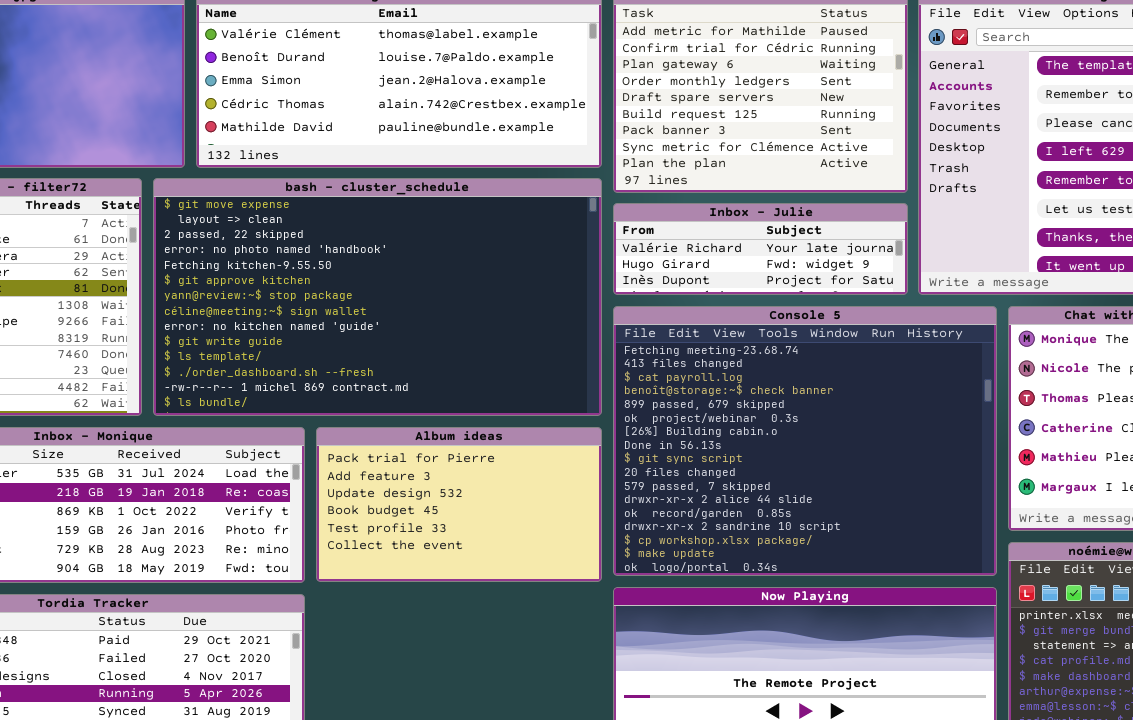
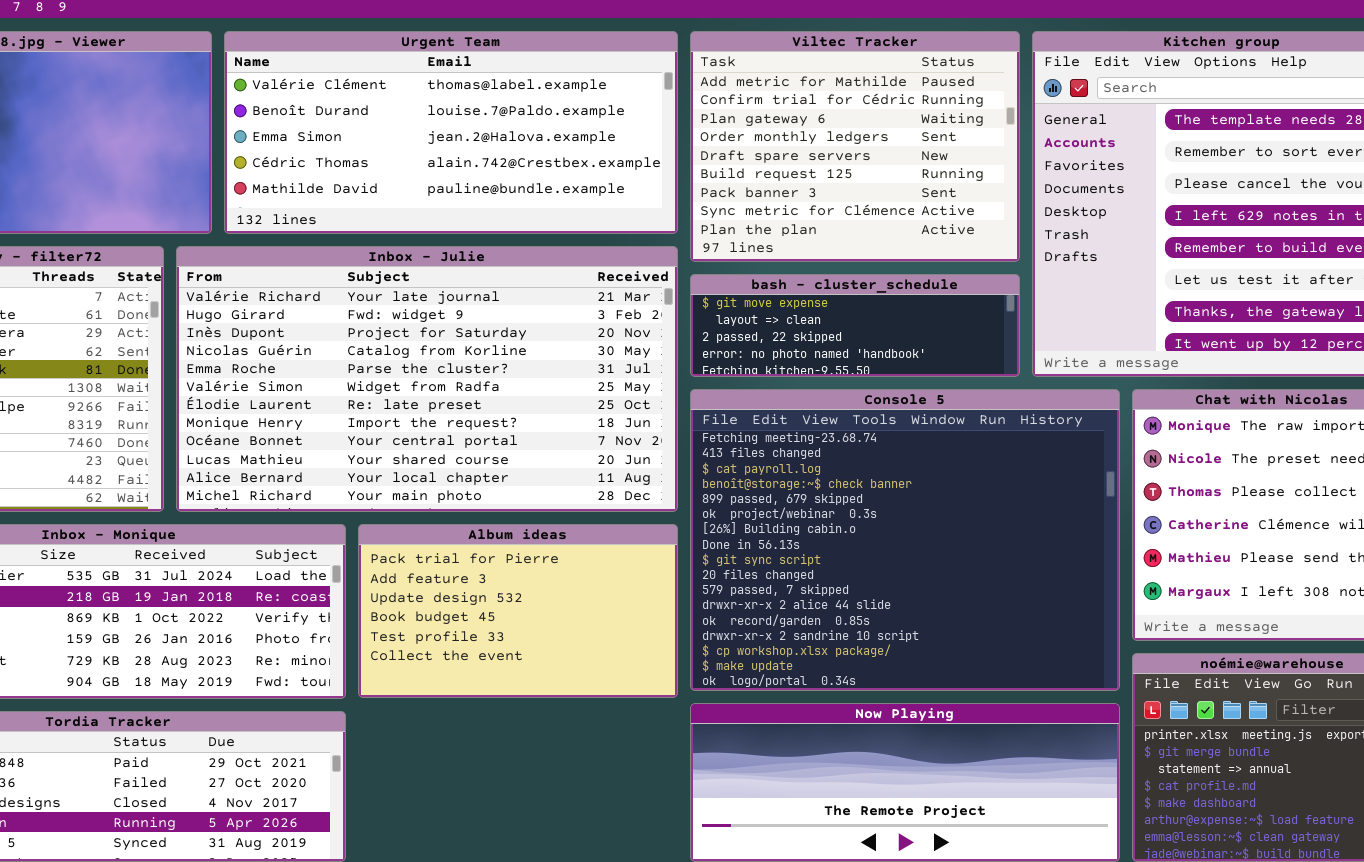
bash - cluster_schedule: [153,178,602,416] -> [690,274,1020,377], moved, resized
Inbox - Julie: [613,203,908,295] -> [176,246,678,512], moved, resized

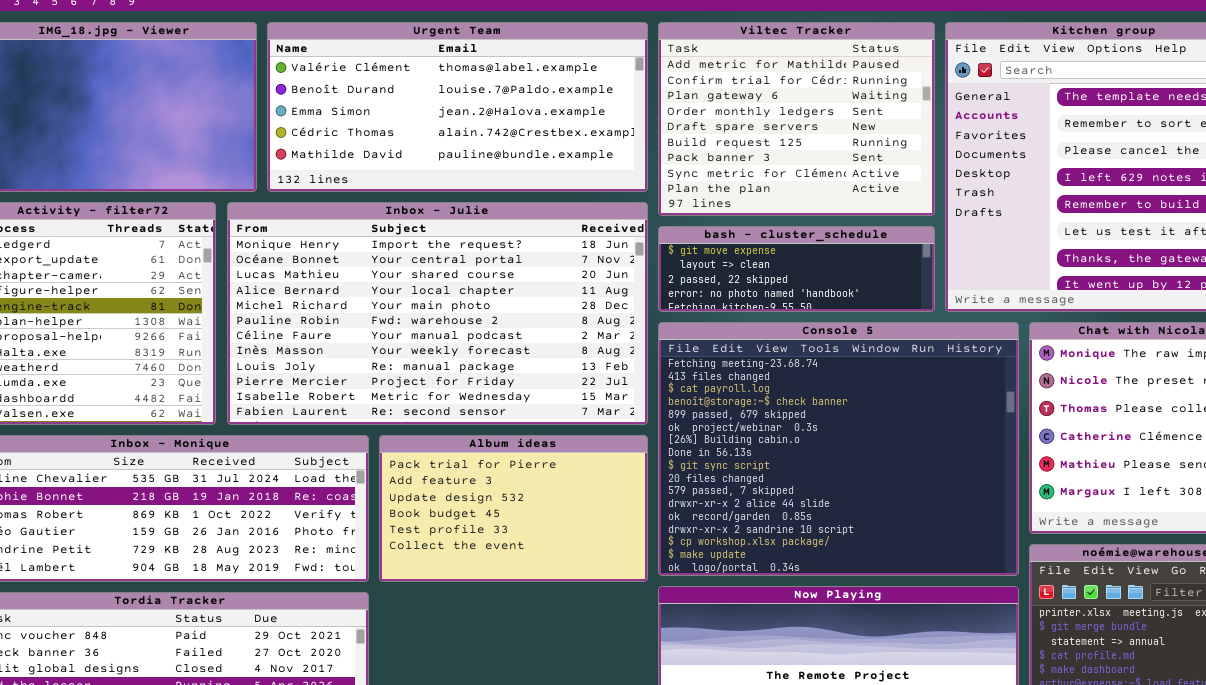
Inbox - Julie: [176,246,678,512] -> [227,202,648,425], scrolled down 7 rows

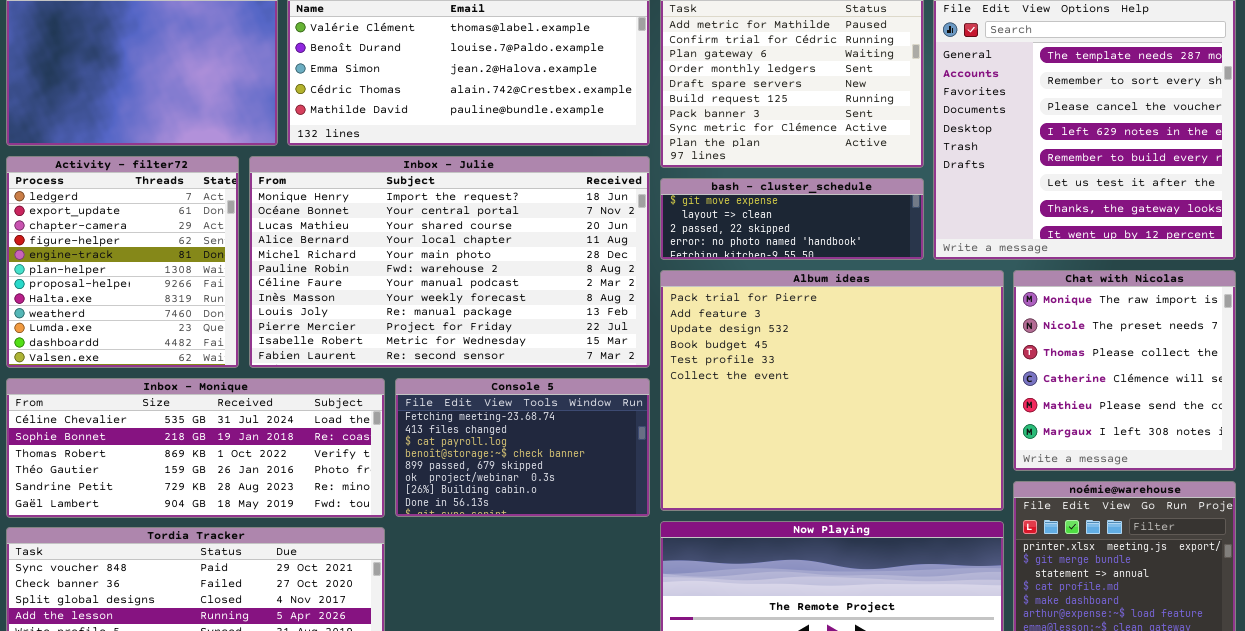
Console 5: [658,322,1019,576] -> [395,378,650,517], moved, resized
Album ideas: [379,435,648,582] -> [660,270,1004,511], moved, resized

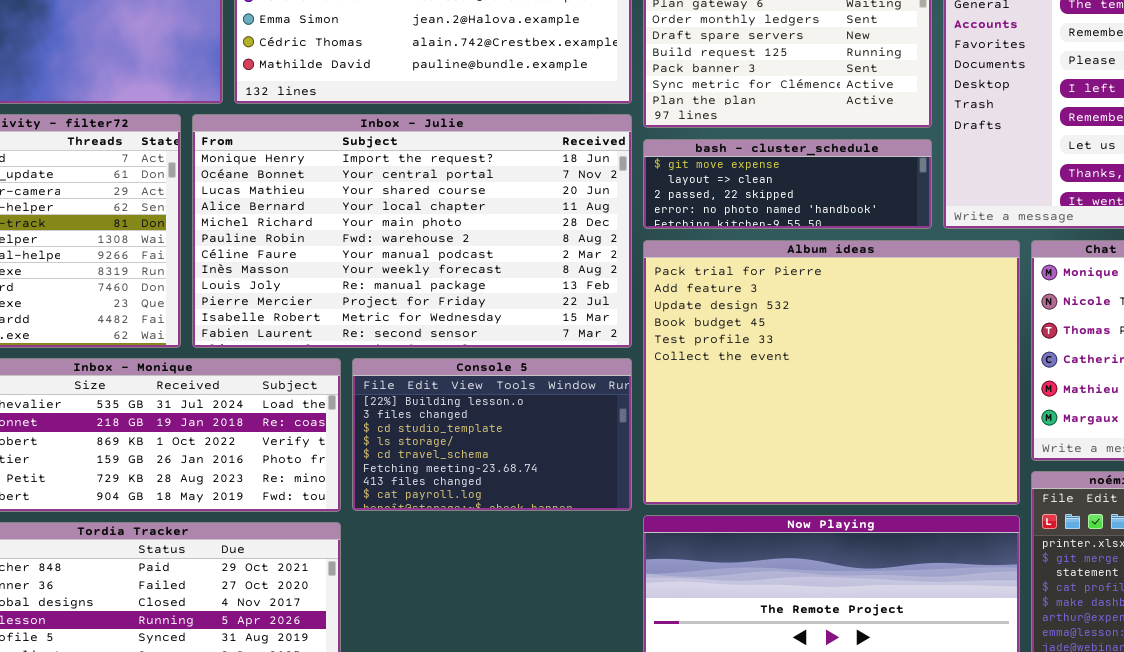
Console 5: [395,378,650,517] -> [352,358,632,511], scrolled up 5 rows

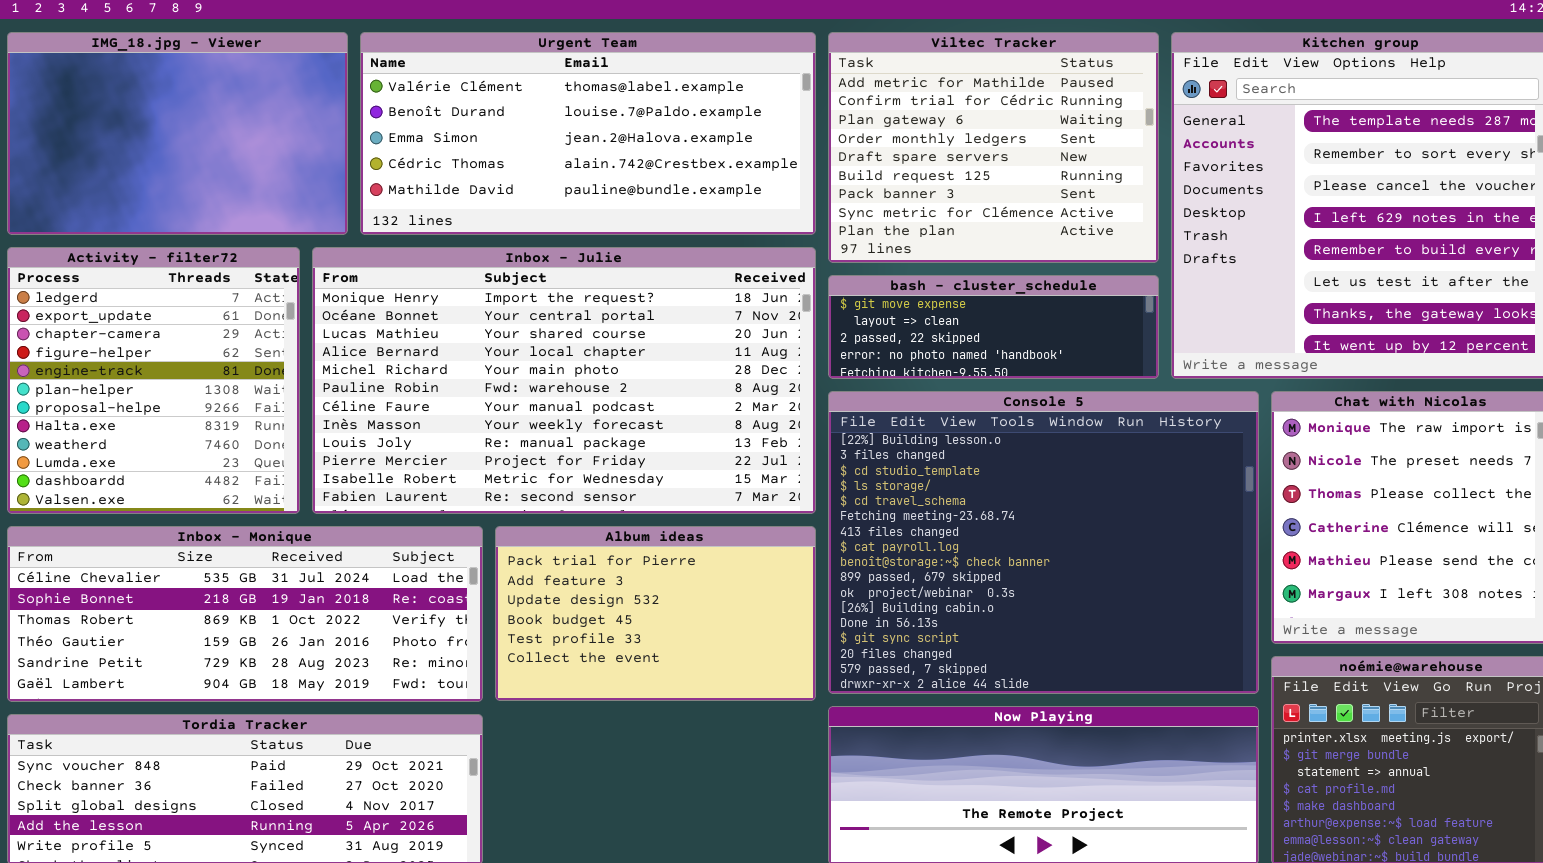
Album ideas: [643,240,1020,505] -> [495,526,816,701], moved, resized
Console 5: [352,358,632,511] -> [828,391,1259,694], moved, resized

